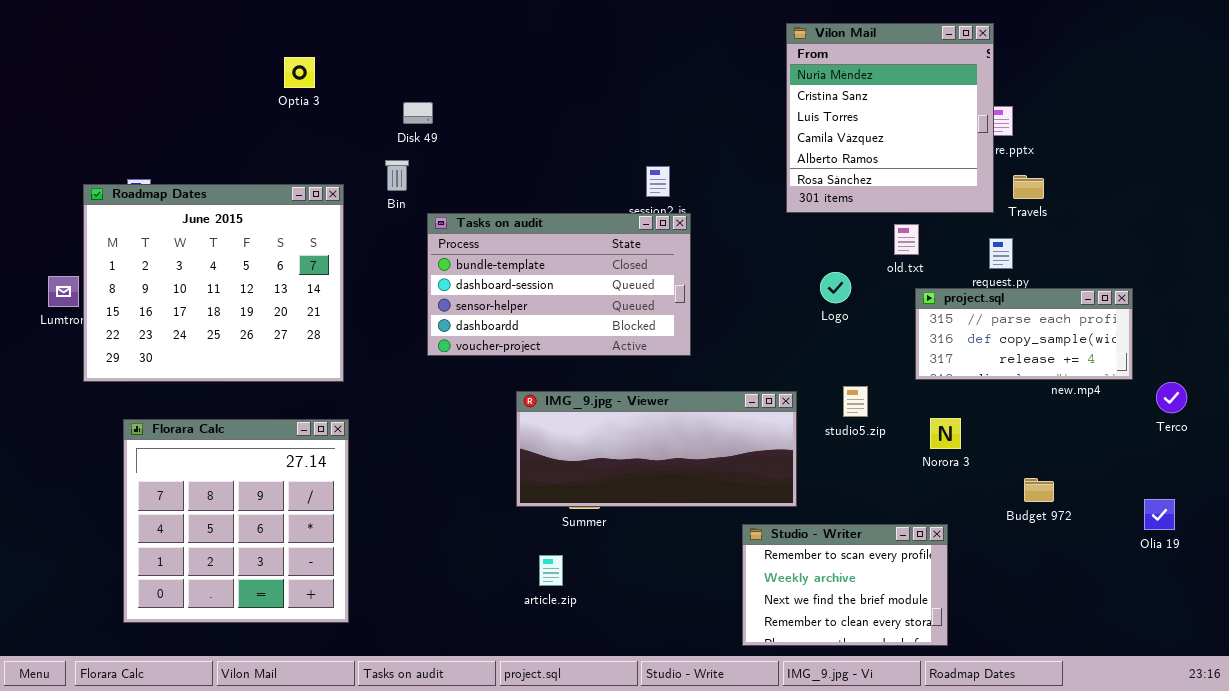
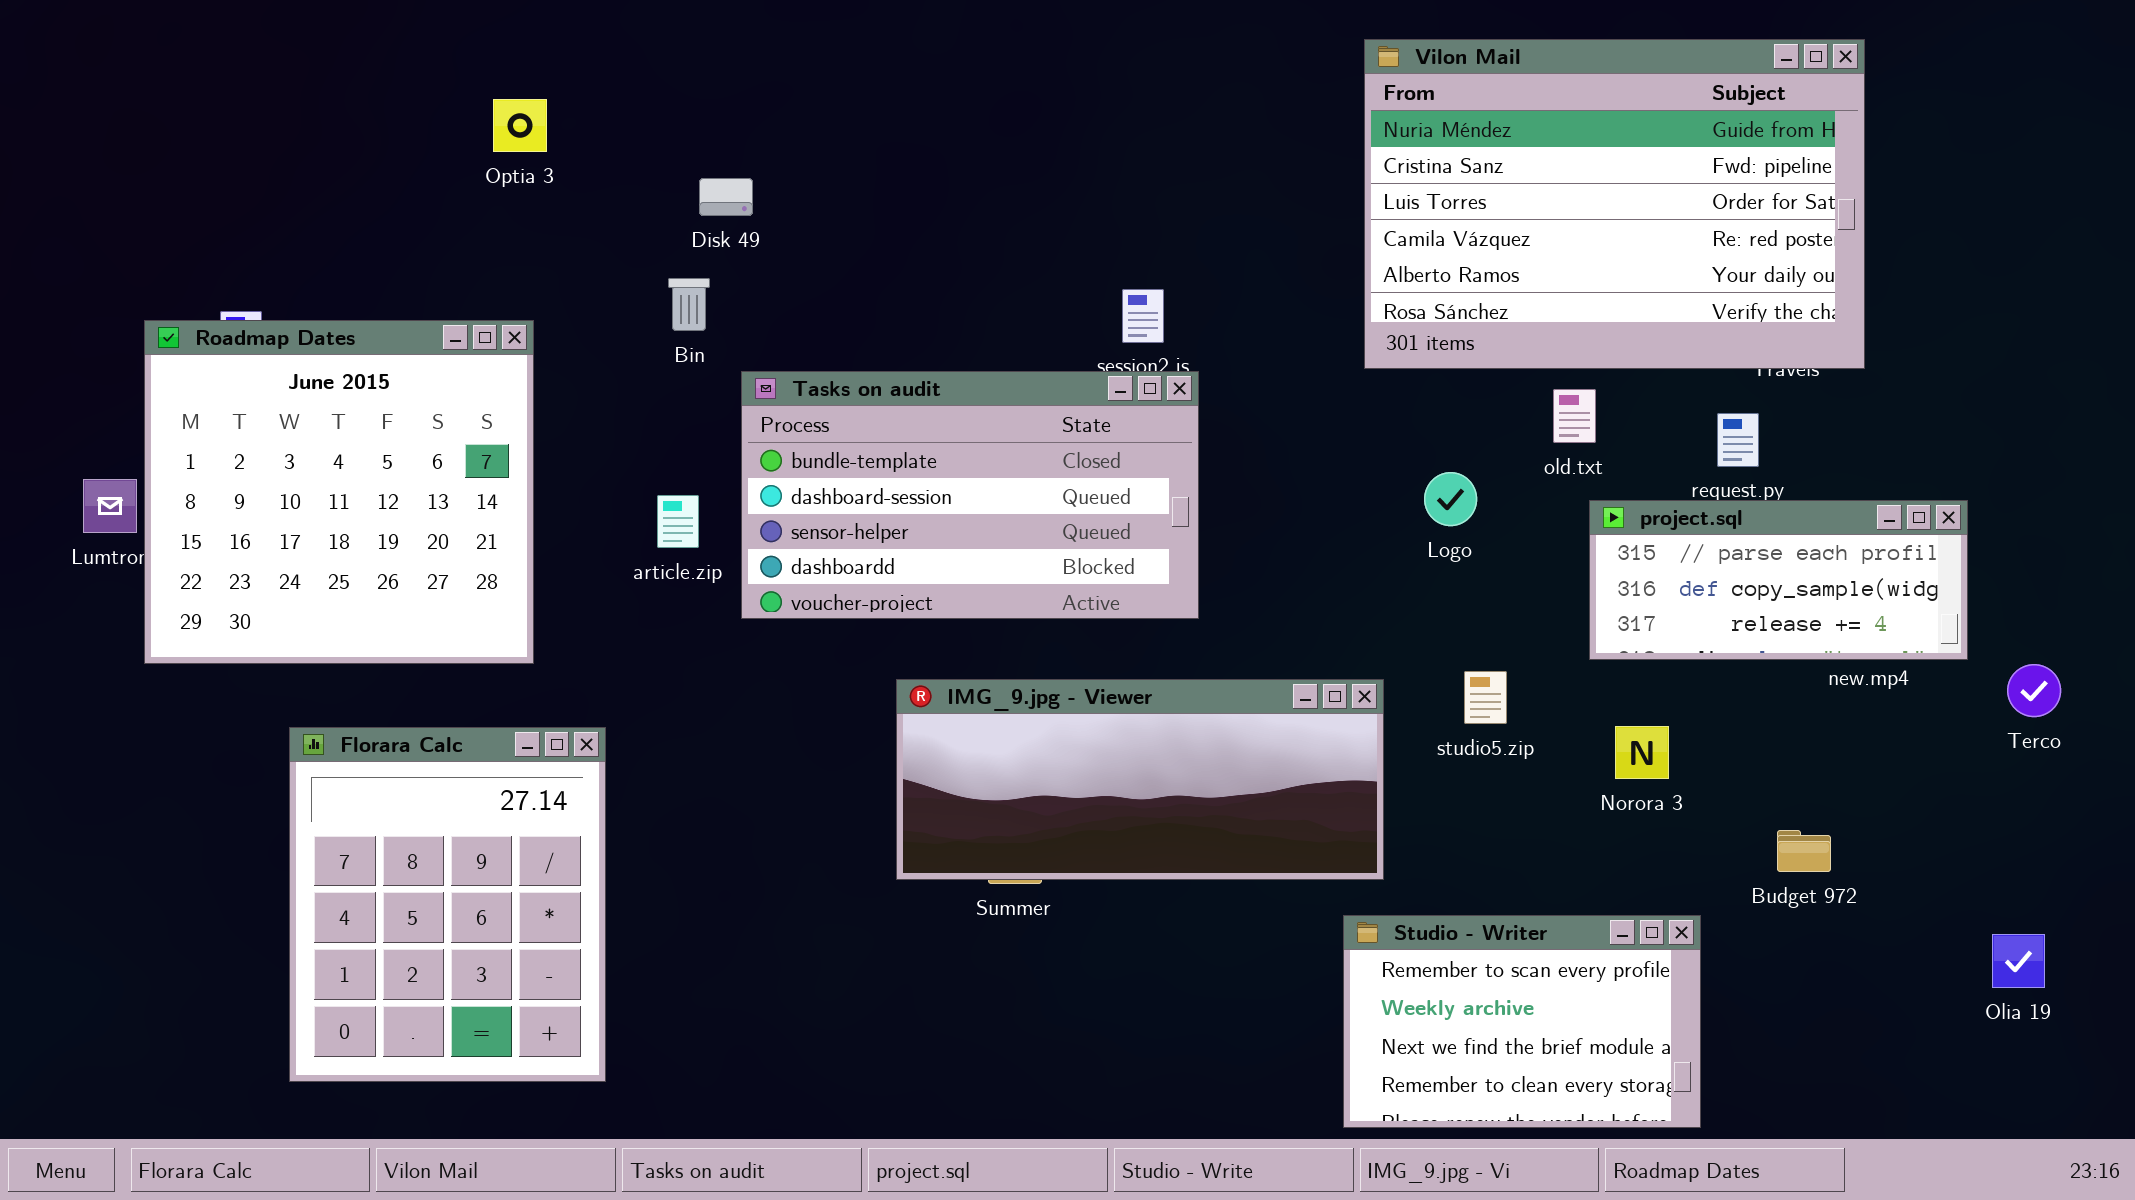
Vilon Mail: [786,23,994,213] -> [1364,39,1865,369], resized
Roadmap Dates: [83,184,344,382] -> [144,320,534,664], resized
Florara Calc: [123,419,349,623] -> [289,727,606,1082], resized
Olia 19: [1144,499,1175,530] -> [1992,934,2045,988], moved
Studio - Writer: [742,524,948,646] -> [1343,915,1701,1128], moved
article.zip: [539,555,563,586] -> [657,495,699,548], moved

